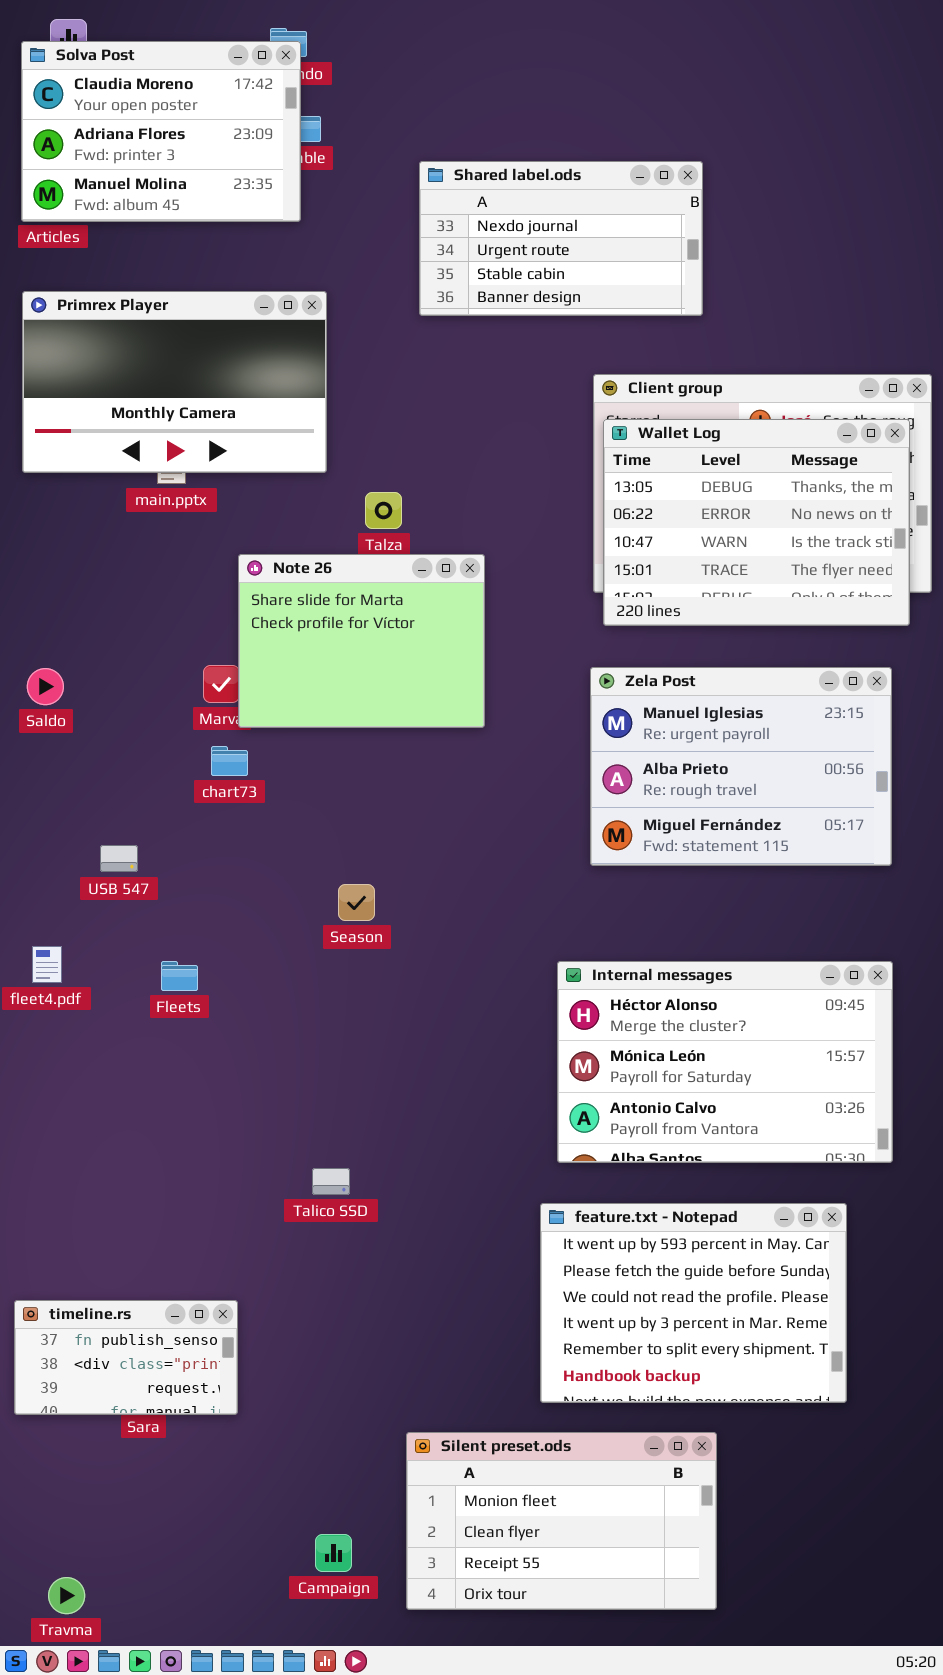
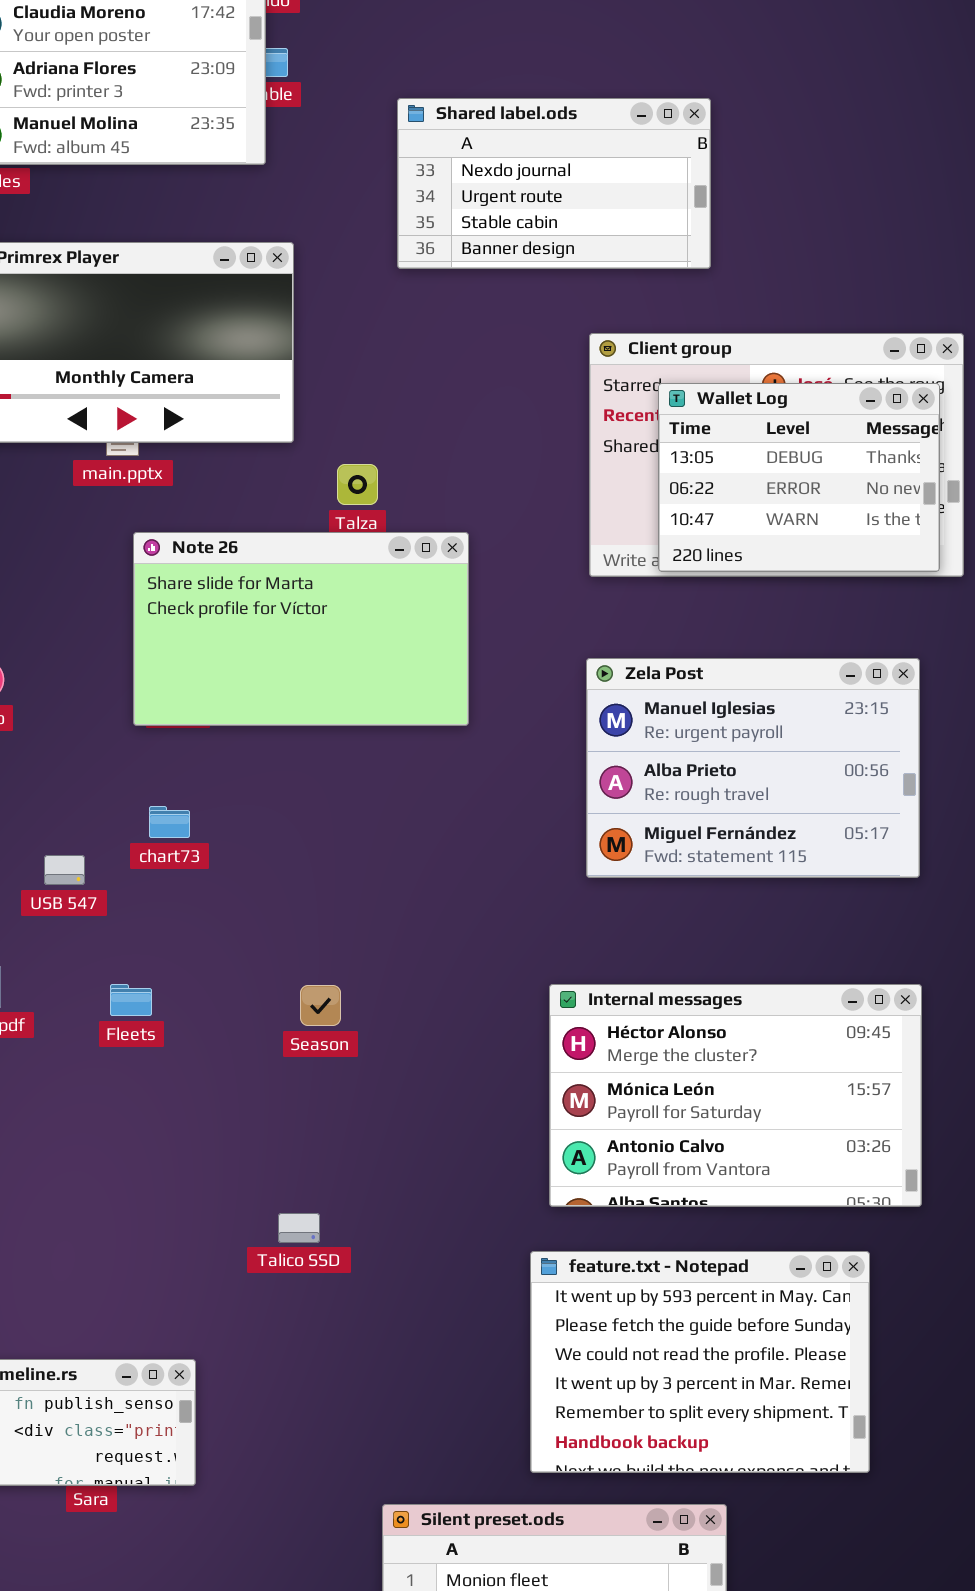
Wallet Log: [603,419,910,626] -> [658,383,940,572], resized
Note 26: [238,554,485,728] -> [133,532,469,726], resized
chart73: [211,746,248,776] -> [149,806,190,838], moved
Season: [338,884,375,921] -> [300,985,341,1026], moved

